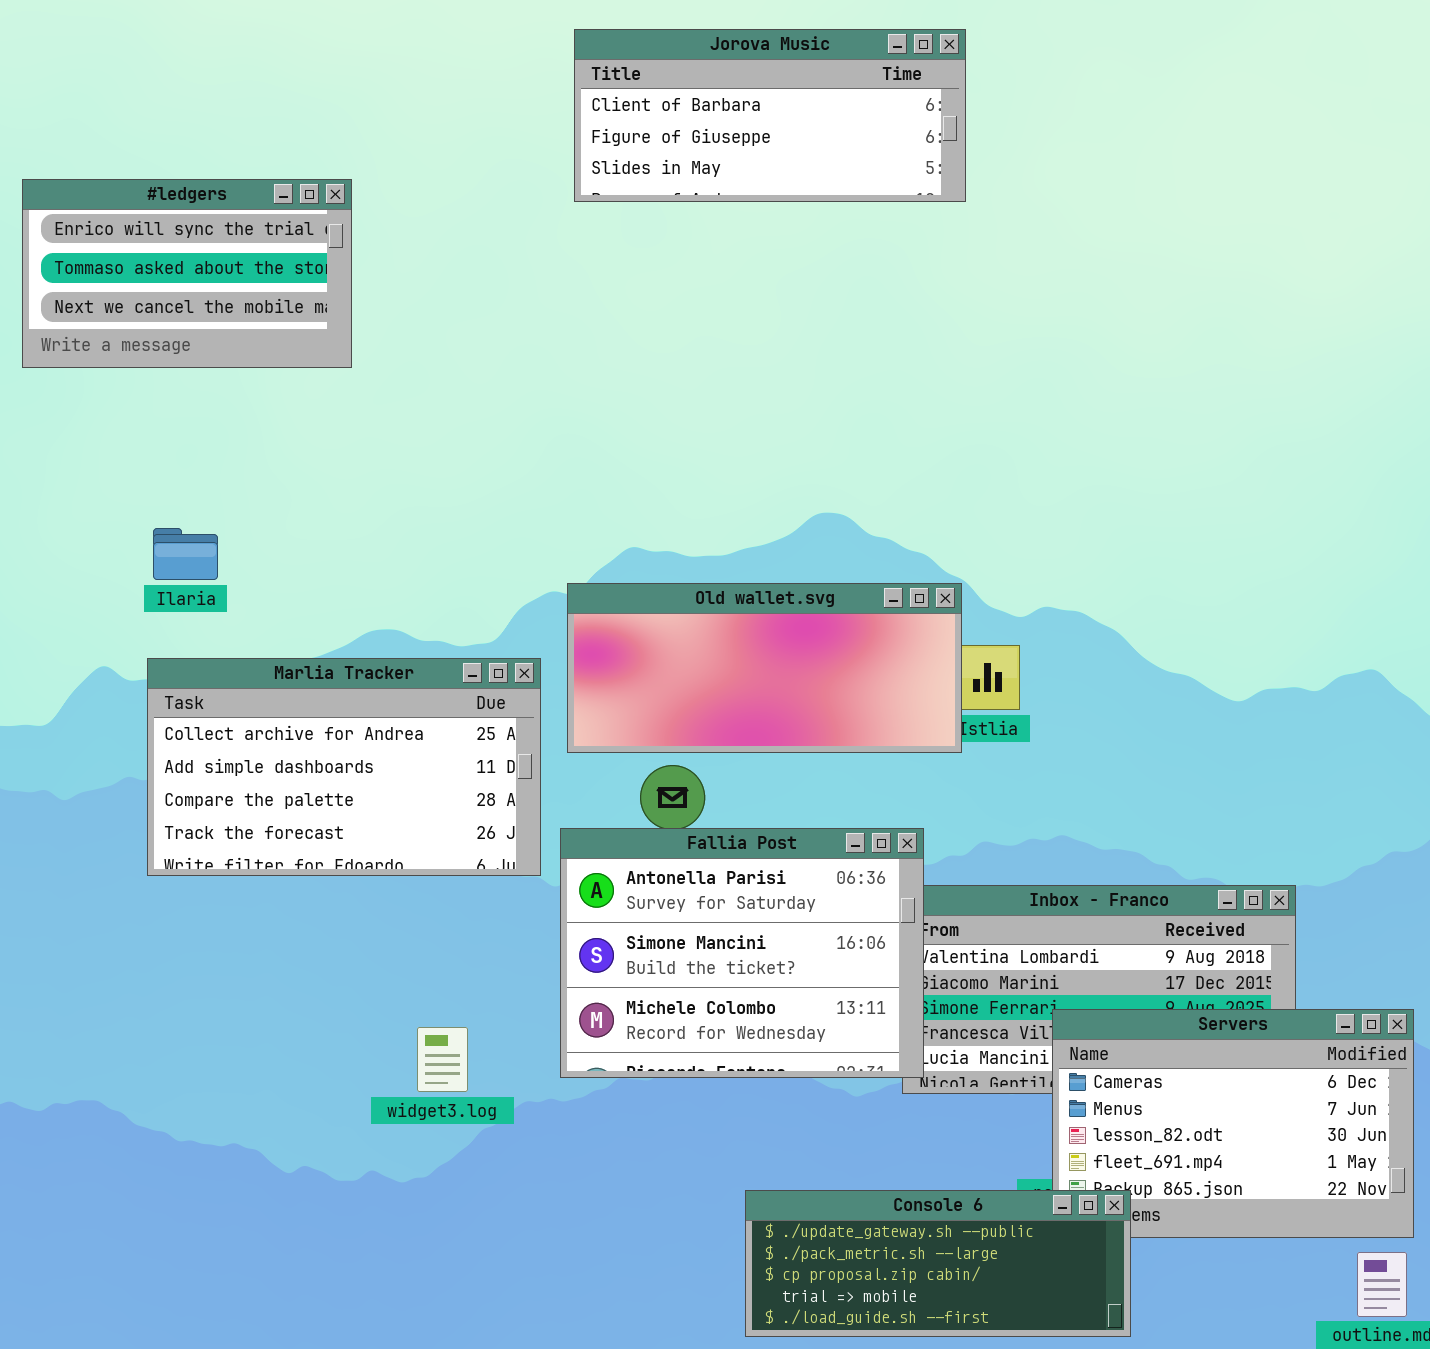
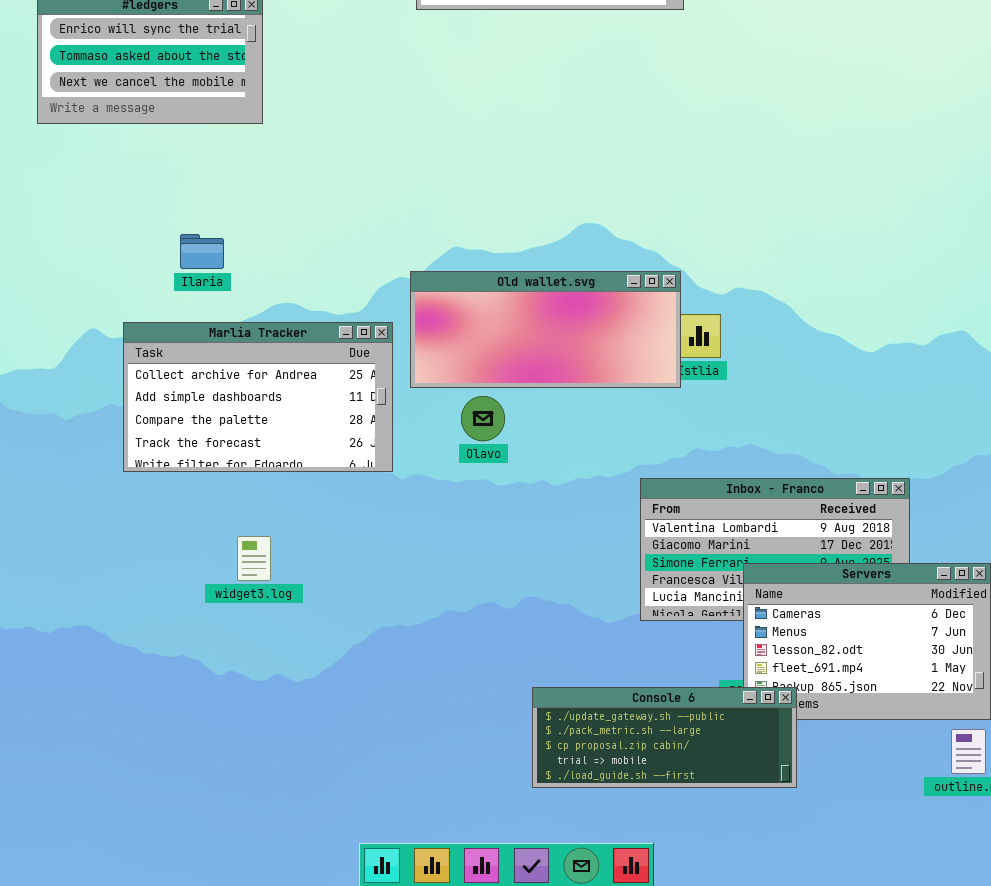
Ilaria: [153,528,218,580] -> [180,234,224,269], moved
Fallia Post: [560,828,924,1078] -> none, closed
widget3.log: [417,1027,468,1092] -> [237,536,271,581], moved

